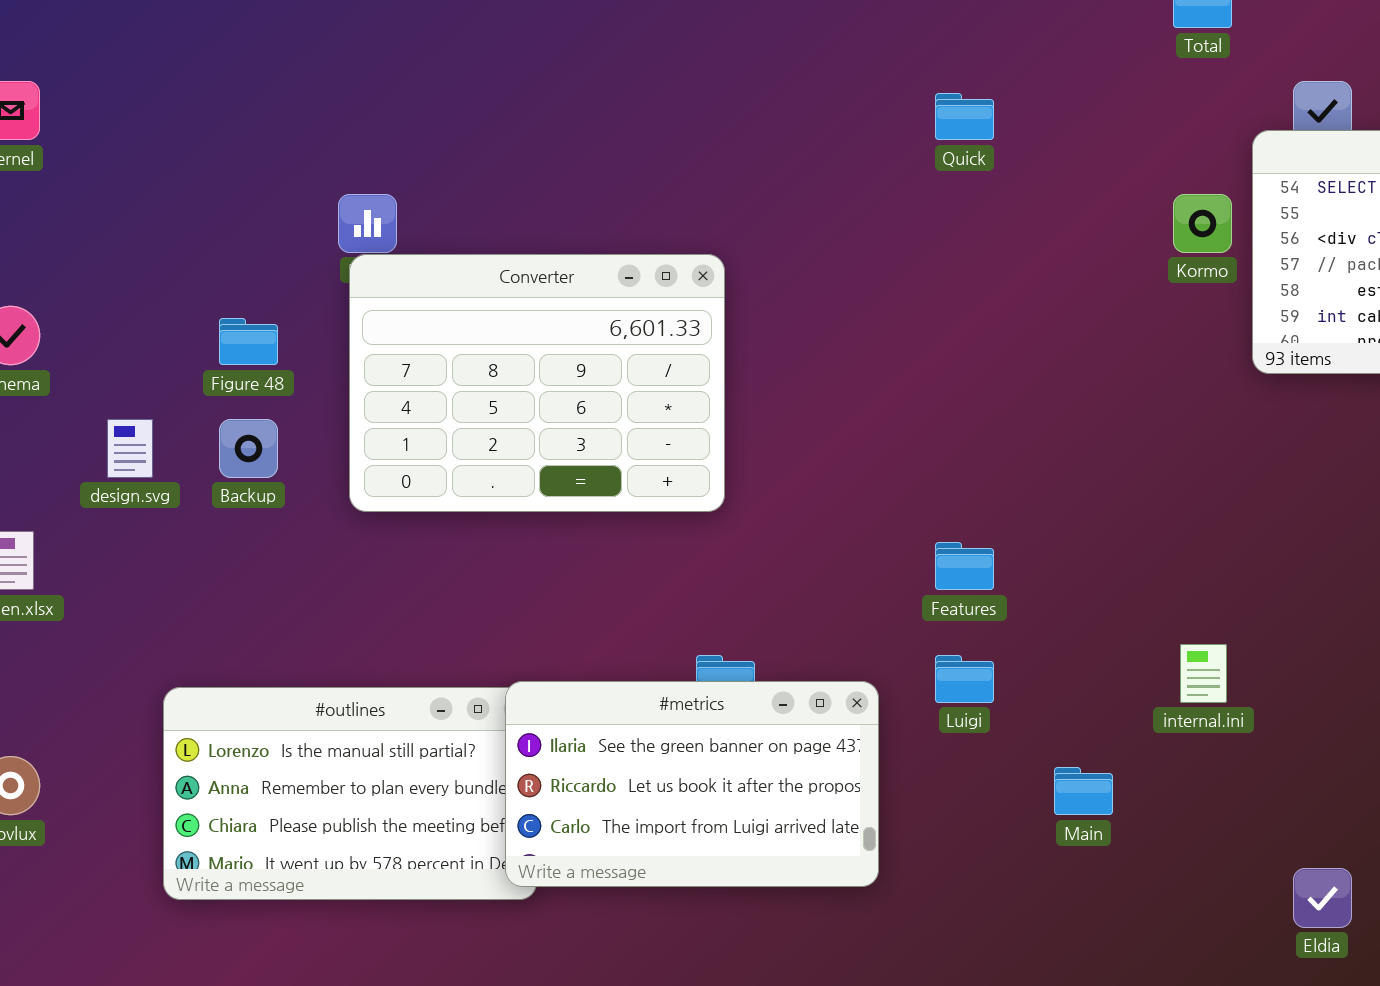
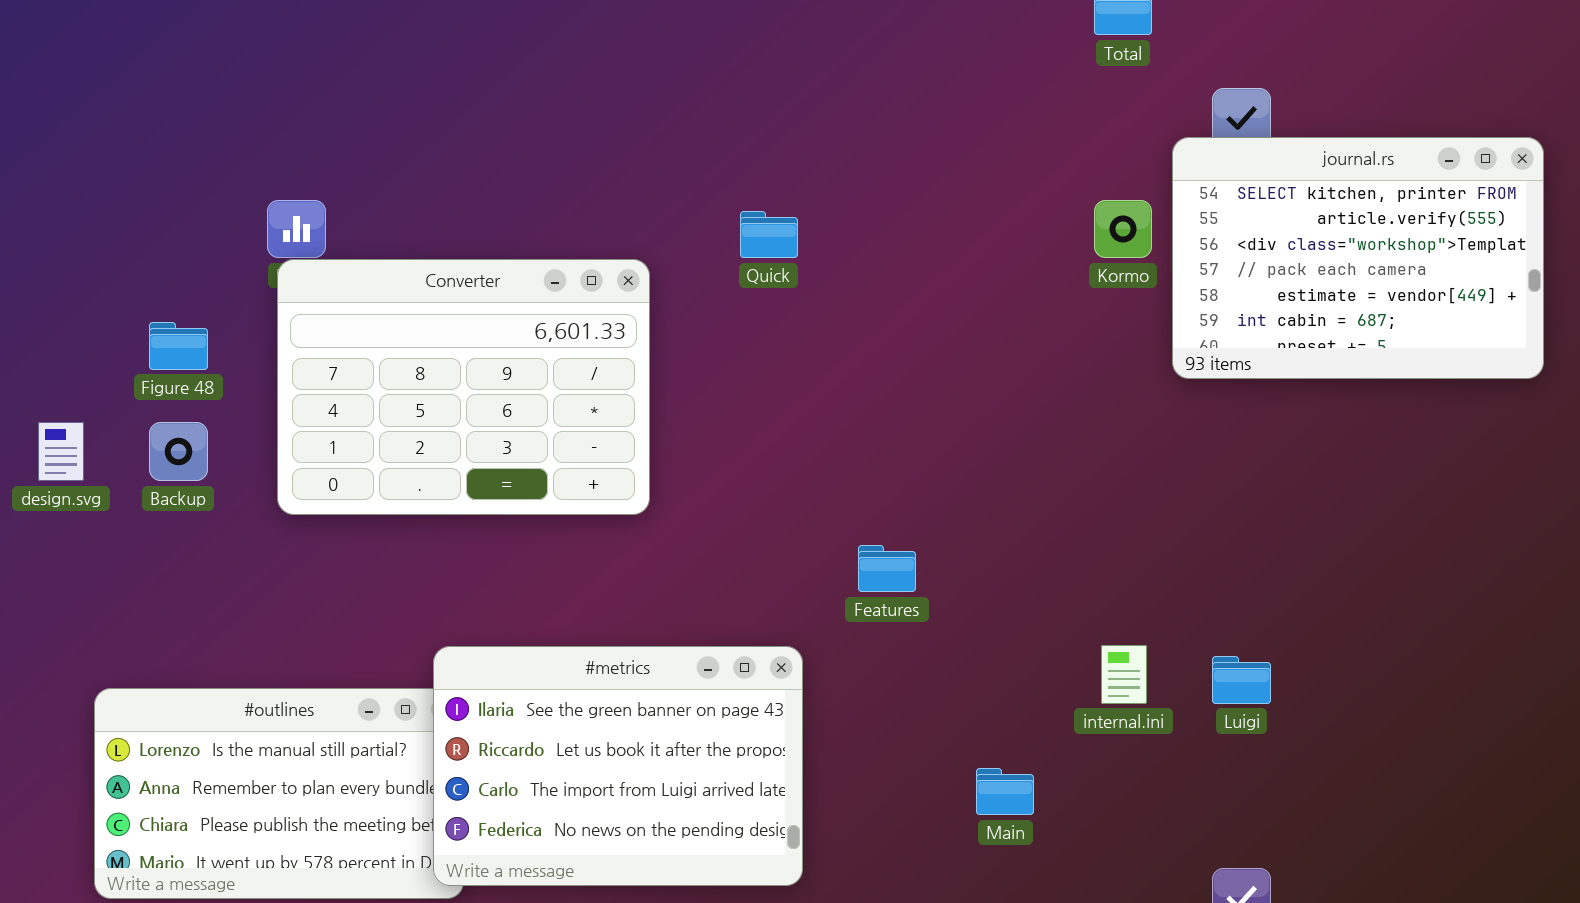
Quick: [935,93,994,140] -> [740,211,798,258], moved
Luigi: [935,655,994,703] -> [1212,656,1271,704], moved
#metrics: [505,681,879,887] -> [433,646,803,886], resized

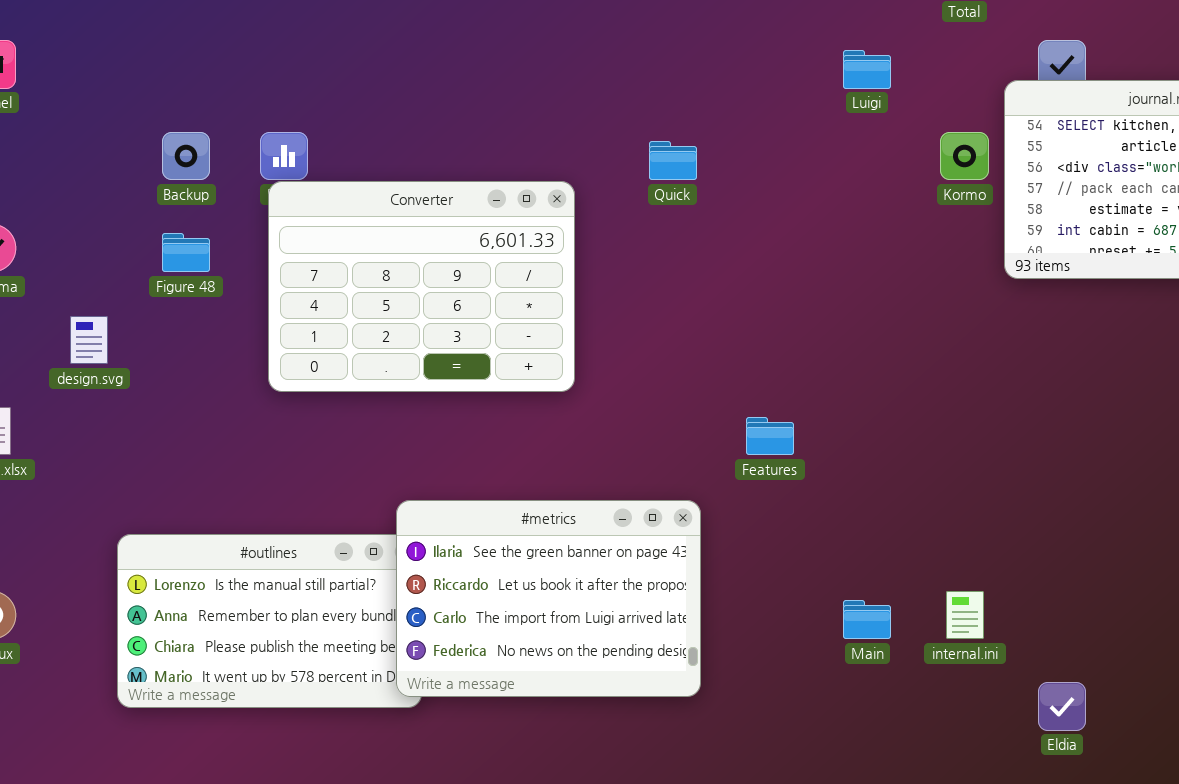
Backup: [149,422,208,481] -> [162,132,210,180], moved
internal.ini: [1101,645,1147,704] -> [946,591,984,639], moved
Luigi: [1212,656,1271,704] -> [843,50,891,89], moved

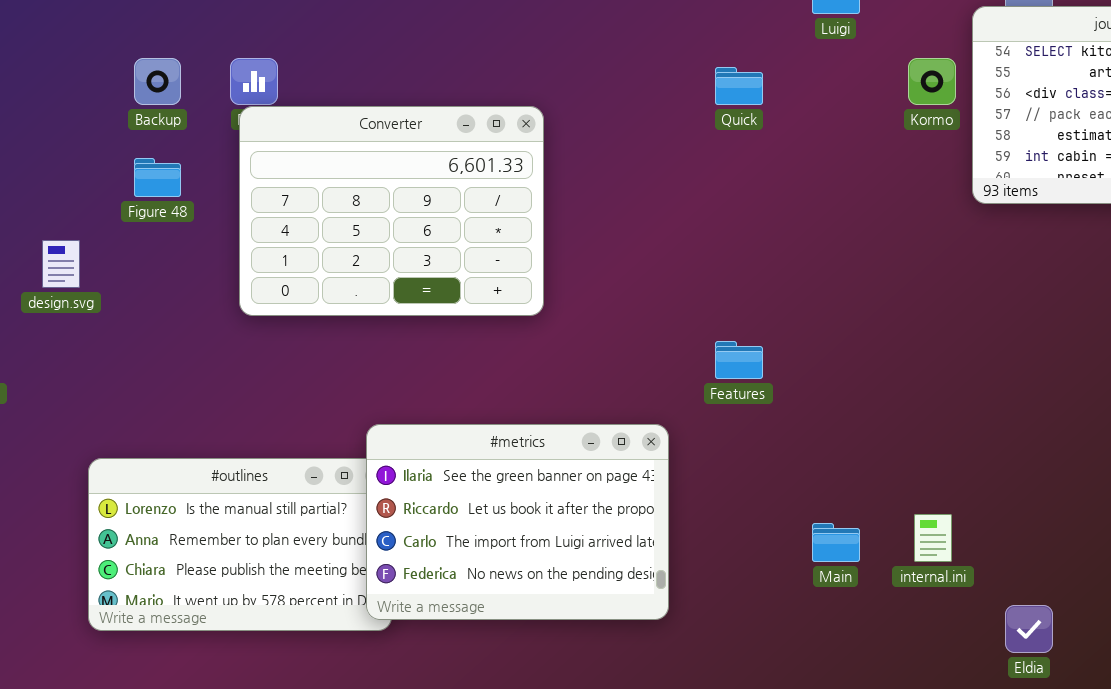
Quick: [649,141,697,180] -> [715,67,763,105], moved

